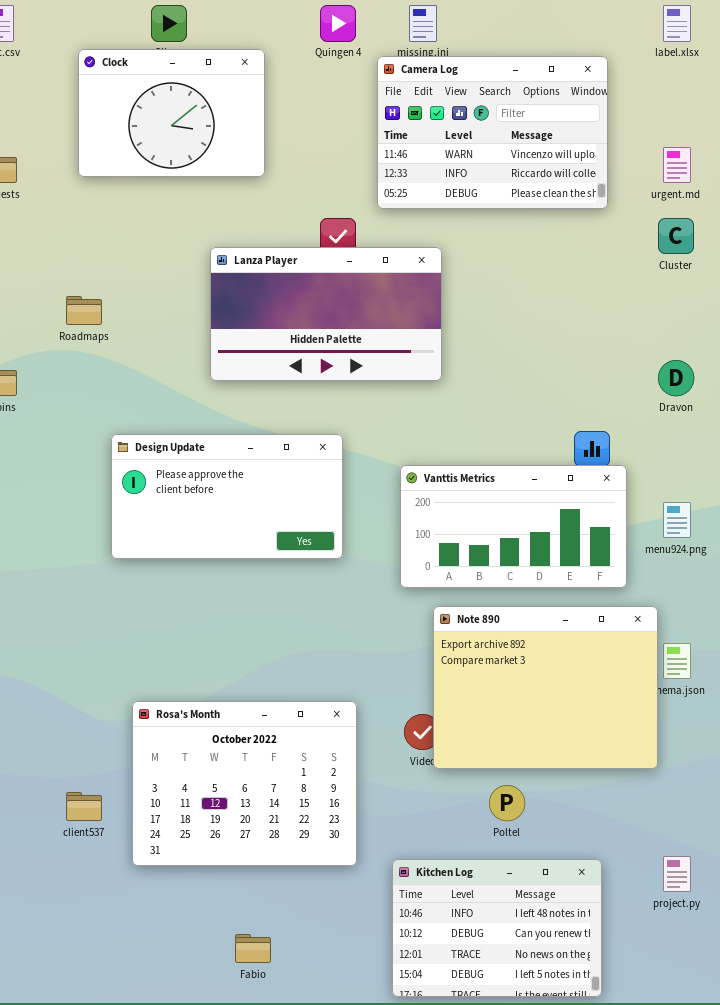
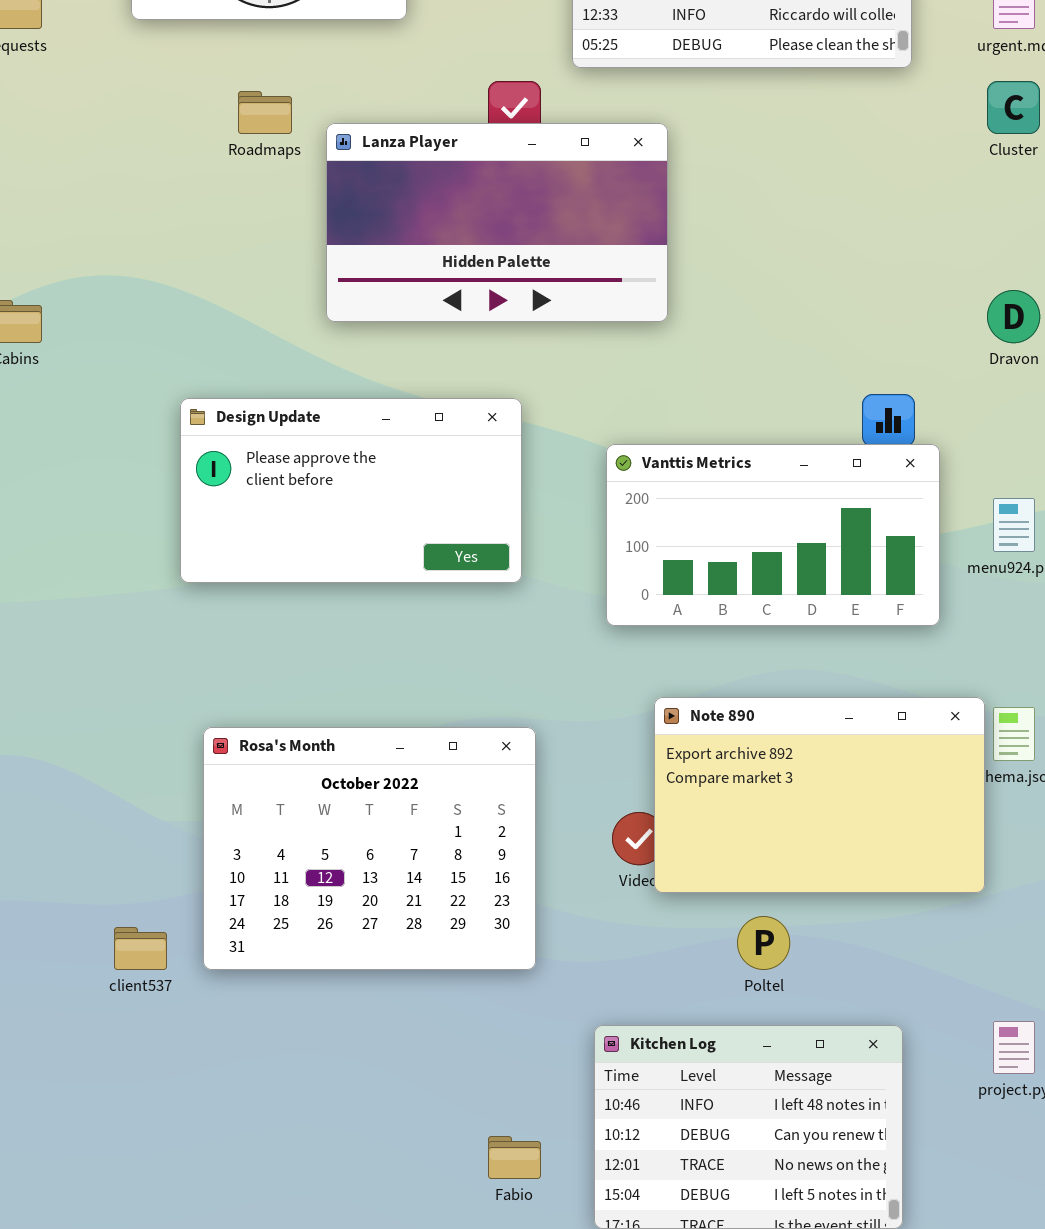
Roadmaps: [66,296,102,325] -> [238,91,292,134], moved
Note 890: [433,606,658,769] -> [654,697,985,893], resized
Rosa's Month: [132,701,357,866] -> [203,727,536,970], moved
Fabio: [235,934,271,963] -> [488,1136,541,1179], moved

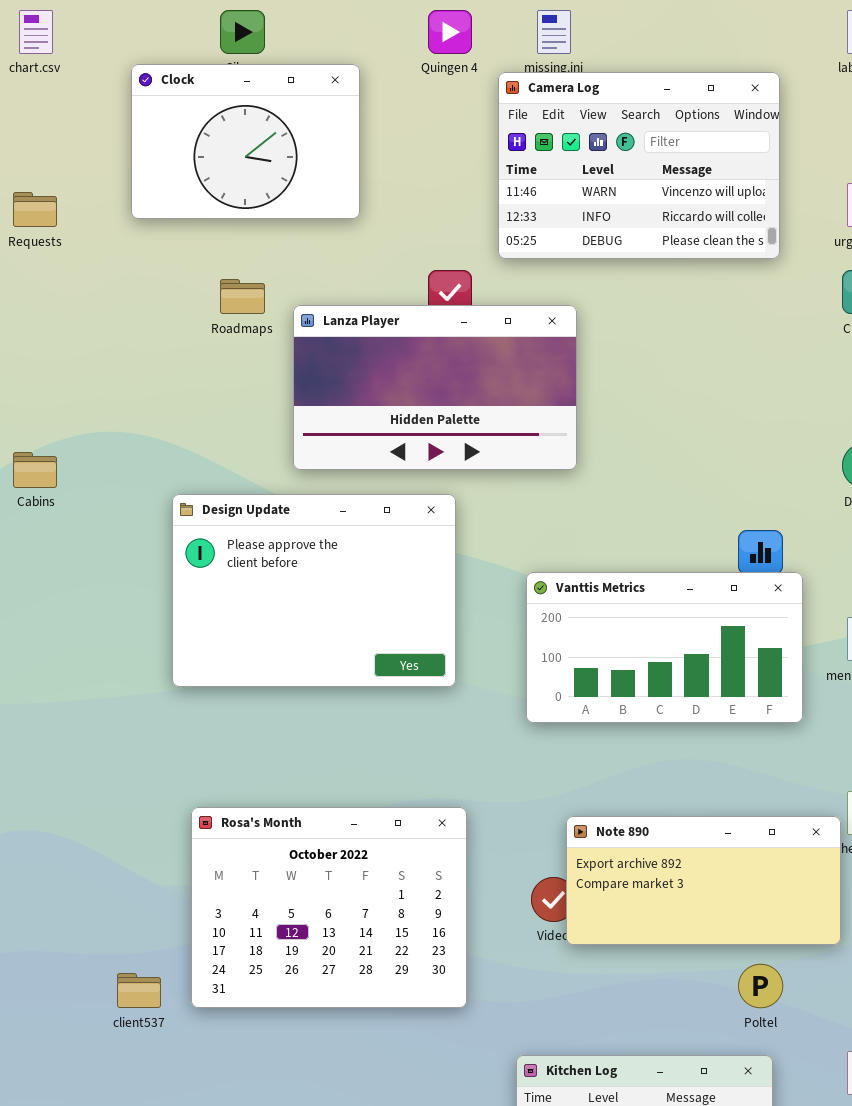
Design Update: [180,398,522,583] -> [172,494,456,687], resized
Note 890: [654,697,985,893] -> [566,816,841,945], resized
Poltel: [737,916,790,970] -> [738,964,783,1008], moved

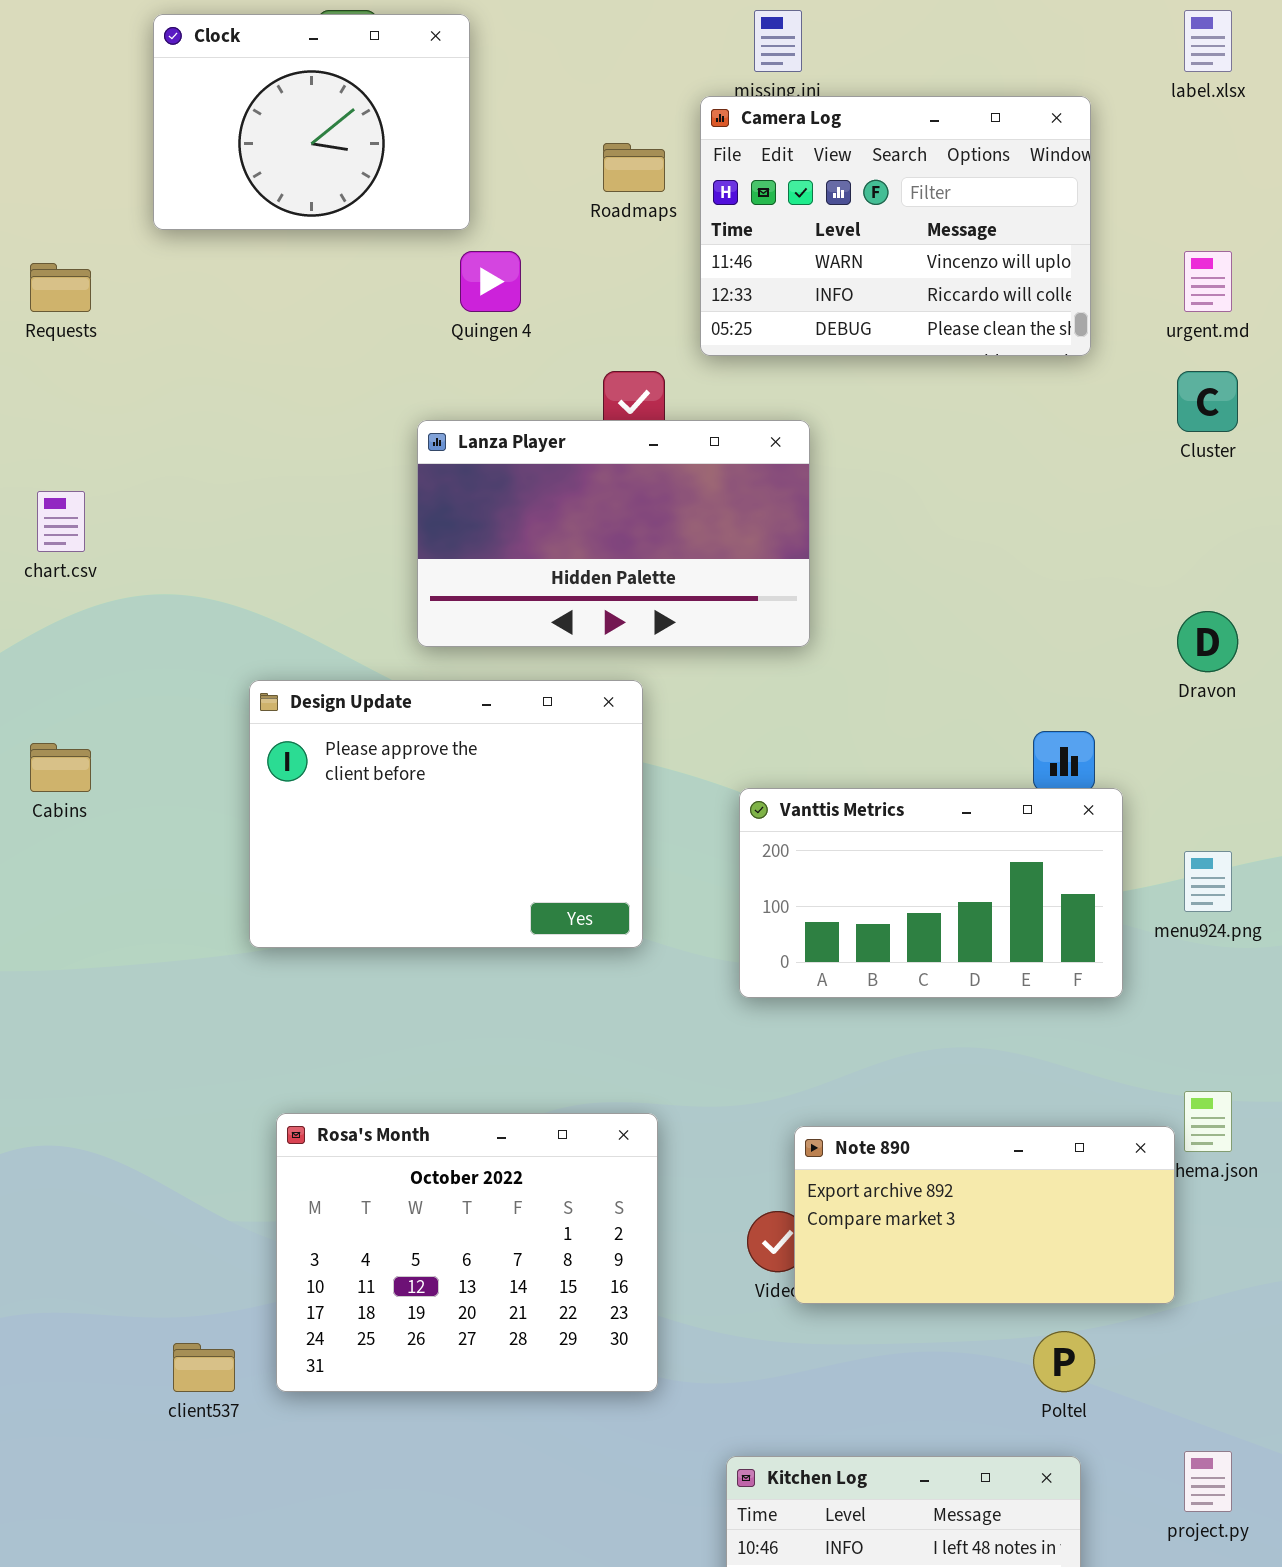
chart.csv: [19,10,53,54] -> [37,491,85,552], moved
Quingen 4: [428,10,472,54] -> [460,251,521,312], moved
Clock: [131,64,360,219] -> [153,14,470,230], moved
Roadmaps: [220,279,265,314] -> [603,143,665,192], moved
Cabins: [13,452,57,488] -> [30,743,91,792], moved

